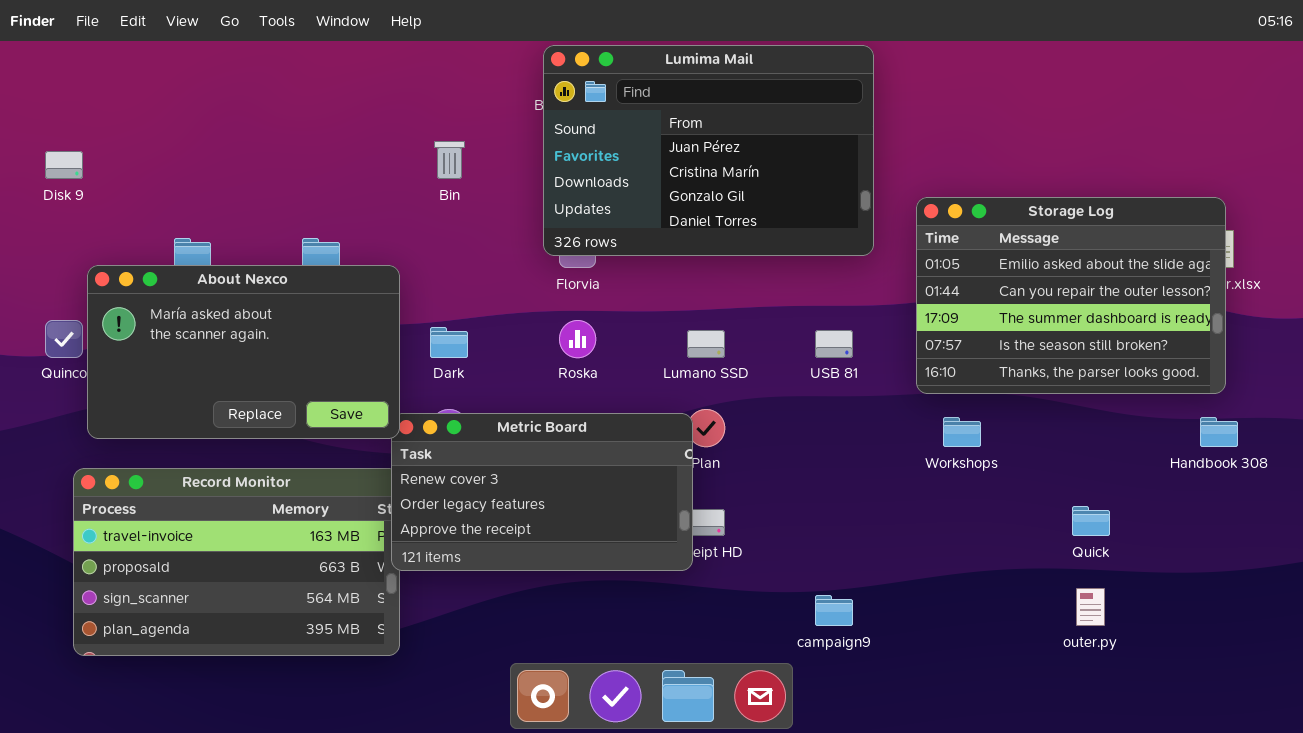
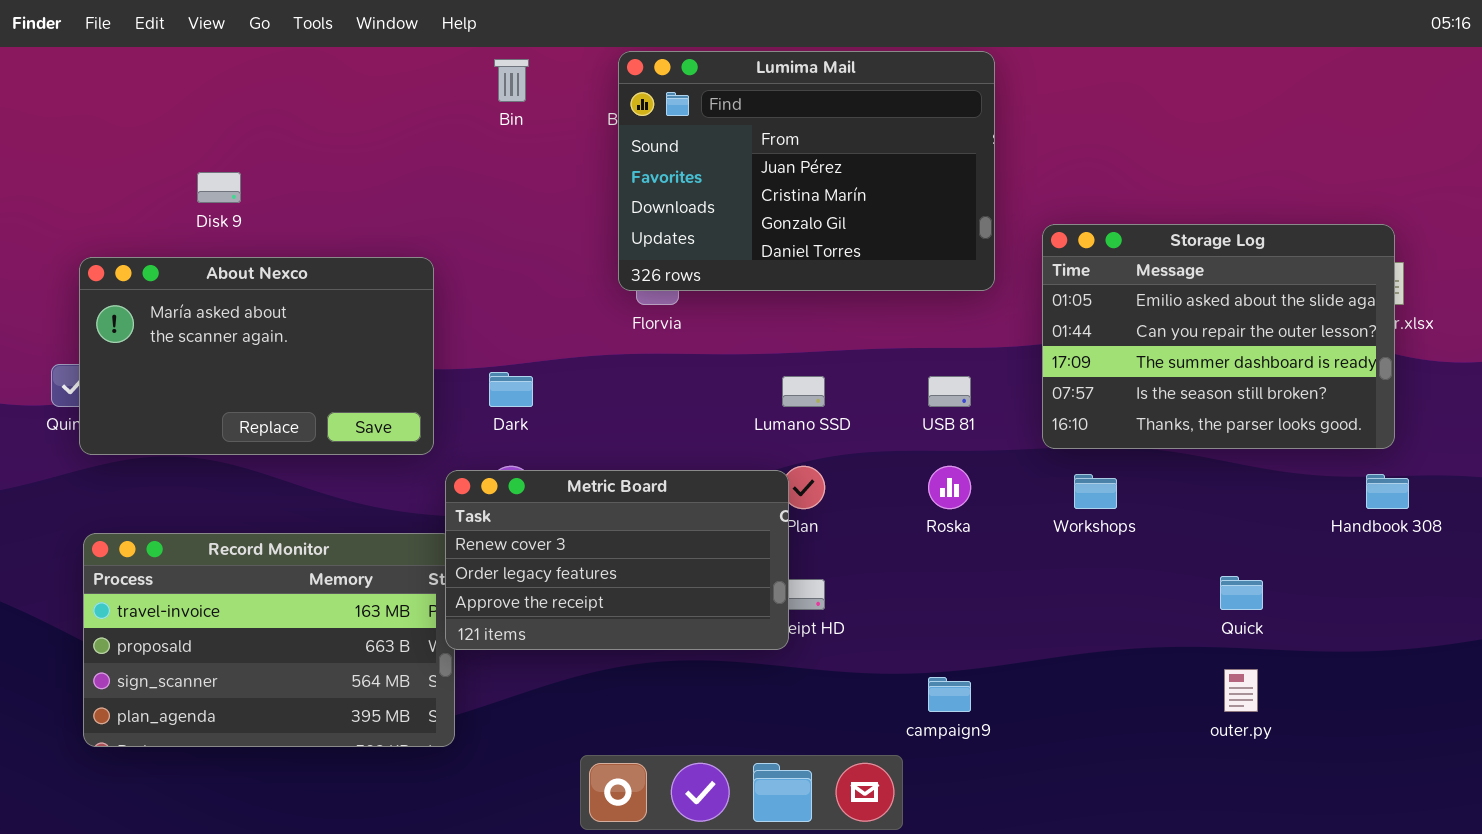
Bin: [434,141,465,179] -> [494,59,529,102], moved
Disk 9: [45,151,83,179] -> [197,172,241,203], moved
About Nexco: [87,265,400,439] -> [79,257,434,455], moved
Roska: [559,320,596,358] -> [928,466,971,509], moved

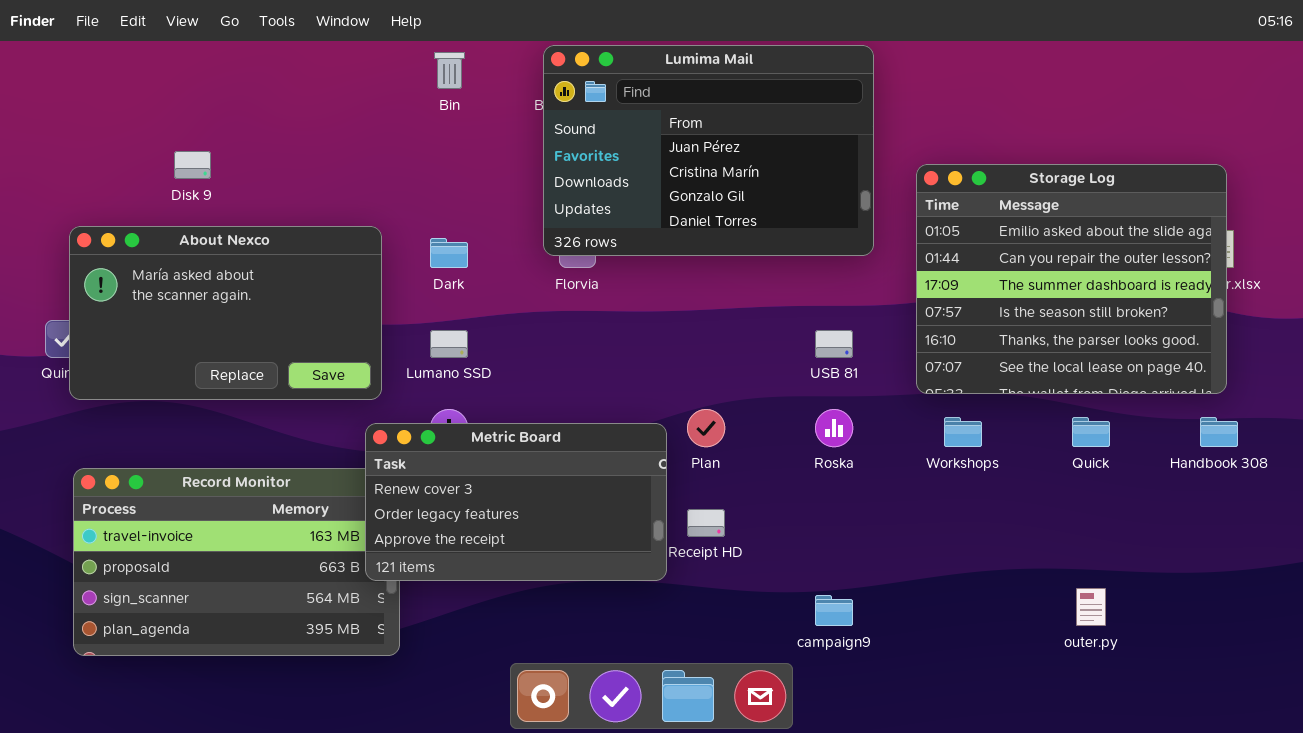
Storage Log: [1042,224,1395,449] -> [916,164,1227,394], resized
Dark: [489,372,533,407] -> [430,238,468,268], moved
Lumano SSD: [782,376,825,407] -> [430,330,468,358], moved
Metric Board: [445,470,789,650] -> [365,423,667,581], moved
Quick: [1220,576,1263,610] -> [1072,417,1110,447], moved

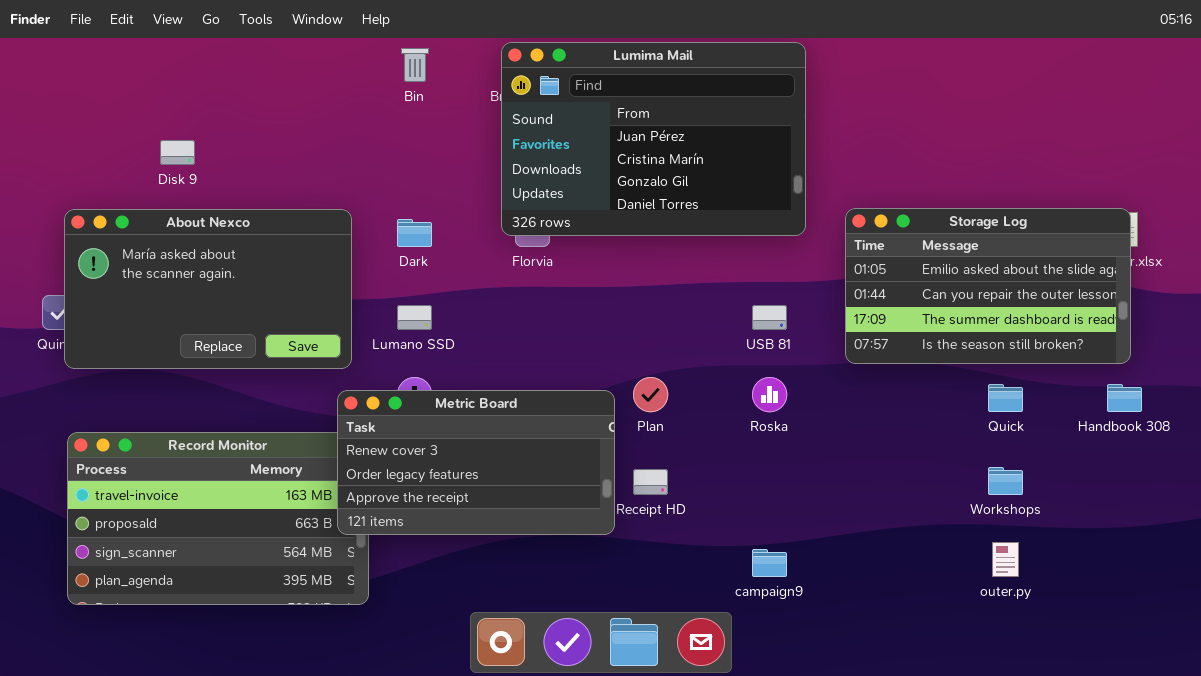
Storage Log: [916,164,1227,394] -> [845,208,1131,364], resized
Workshops: [944,417,982,447] -> [988,467,1023,495], moved

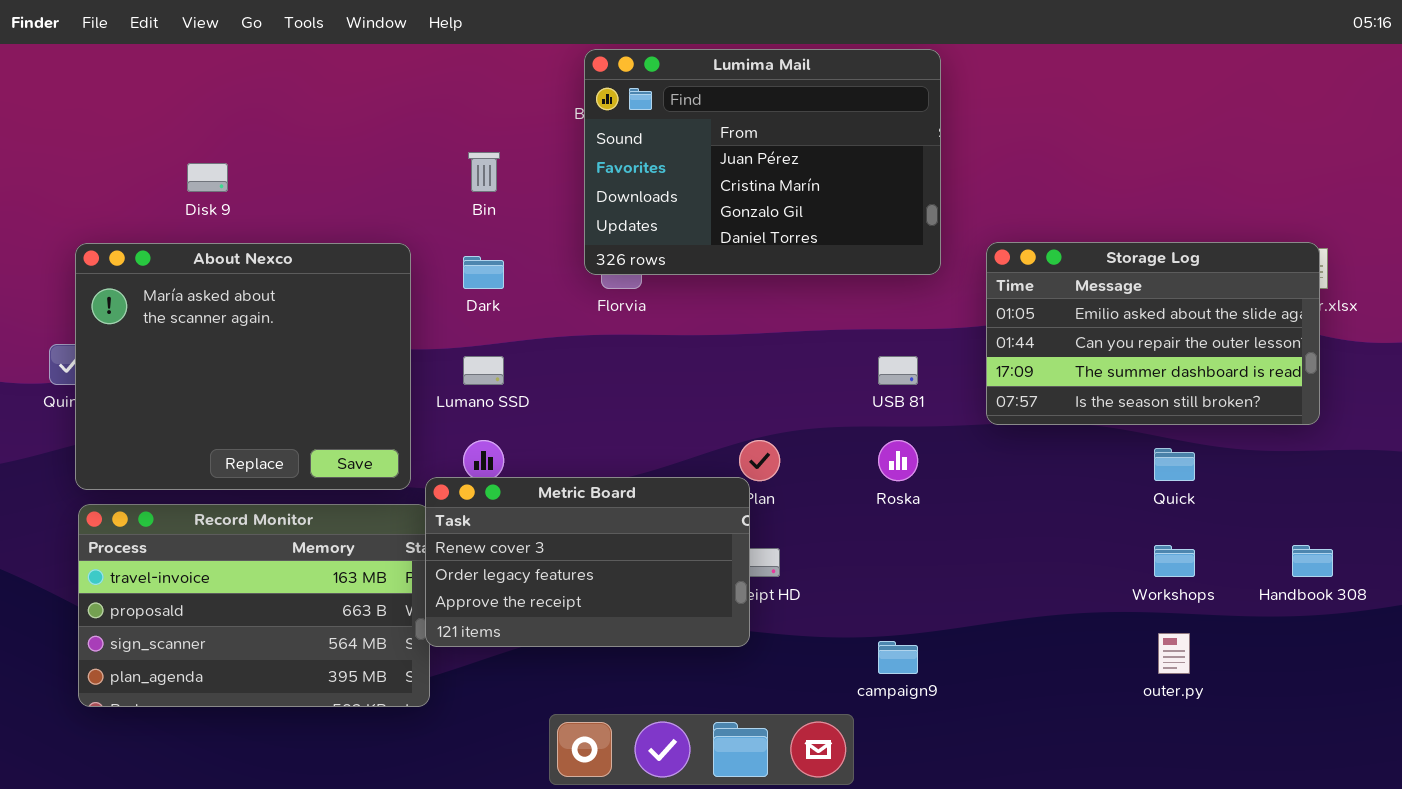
Bin: [401,48,429,82] -> [468,152,500,192], moved
About Nexco: [64,209,352,369] -> [75,243,411,490], resized
Handbook 308: [1107,384,1142,412] -> [1292,545,1333,577], moved
Metric Board: [337,390,615,535] -> [425,477,750,647], moved

